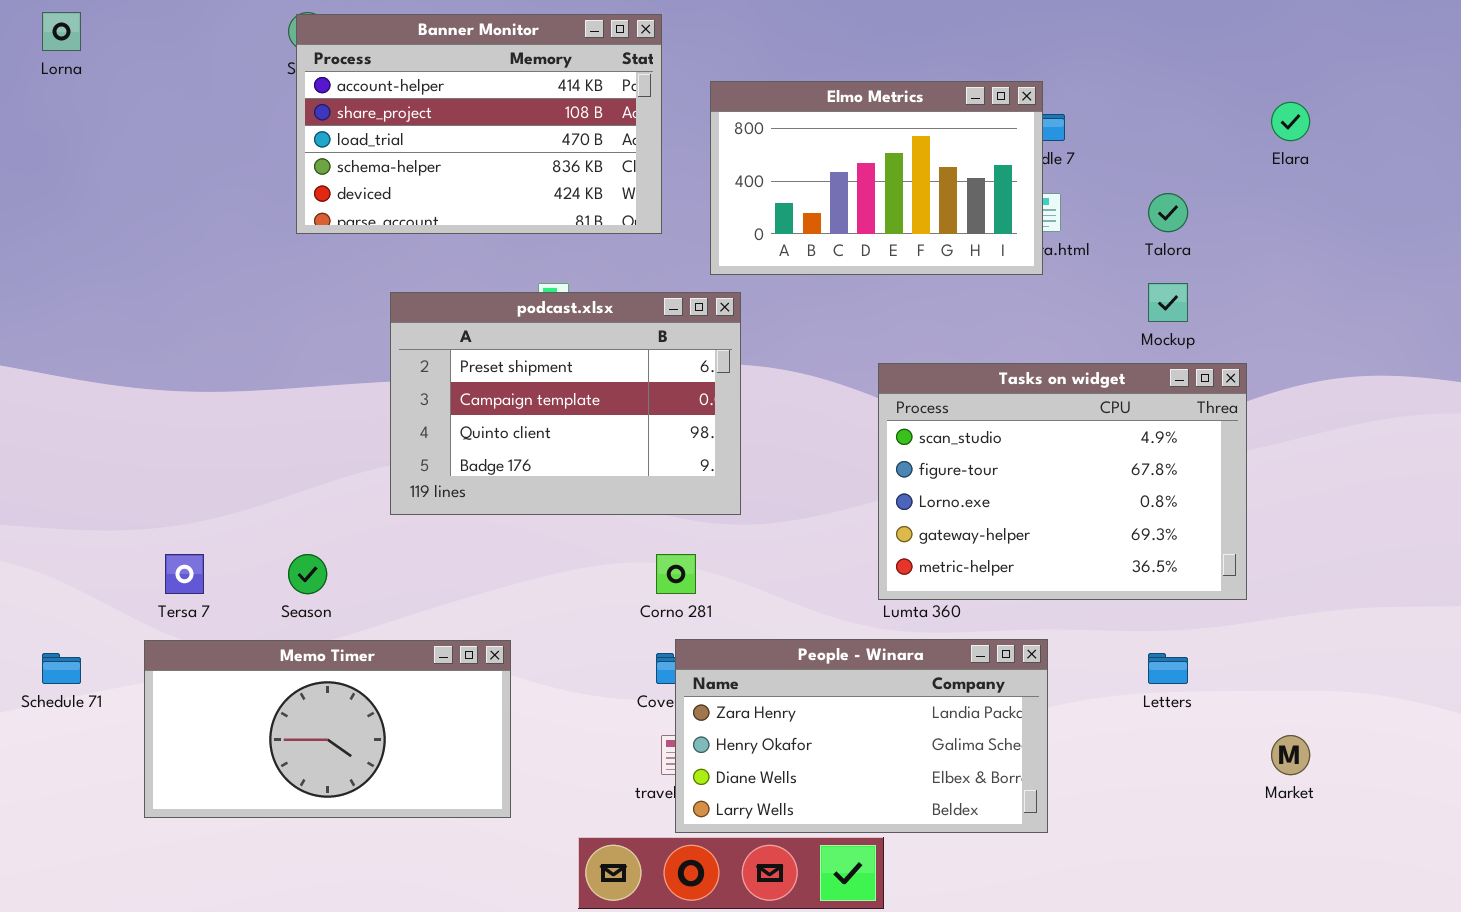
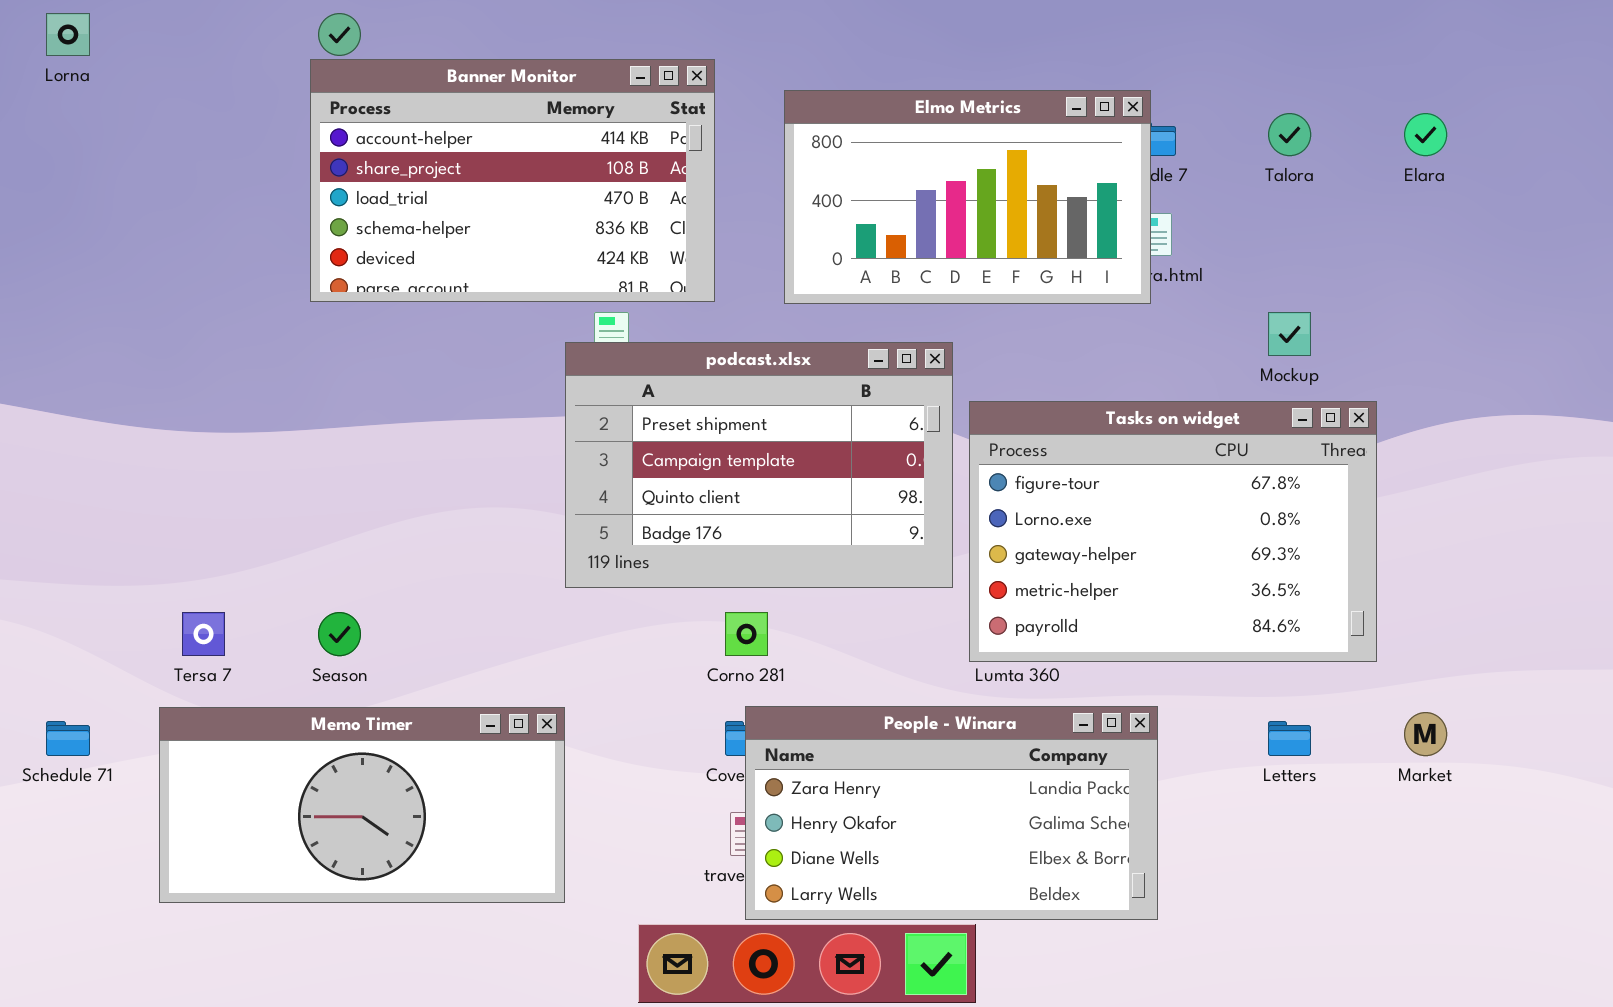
Banner Monitor: [296,14,662,234] -> [310,59,715,302], moved
Talora: [1148,193,1188,232] -> [1268,113,1311,156], moved
podcast.xlsx: [390,292,741,515] -> [565,342,953,588], moved
Tasks on widget: [878,363,1247,600] -> [969,401,1377,662], scrolled down 1 row
Market: [1271,735,1310,775] -> [1404,712,1447,756], moved

